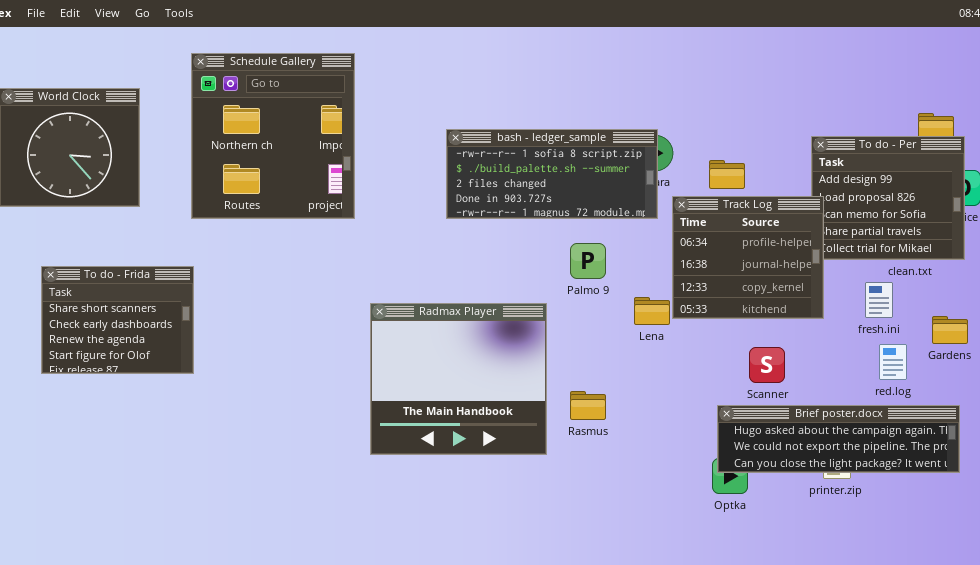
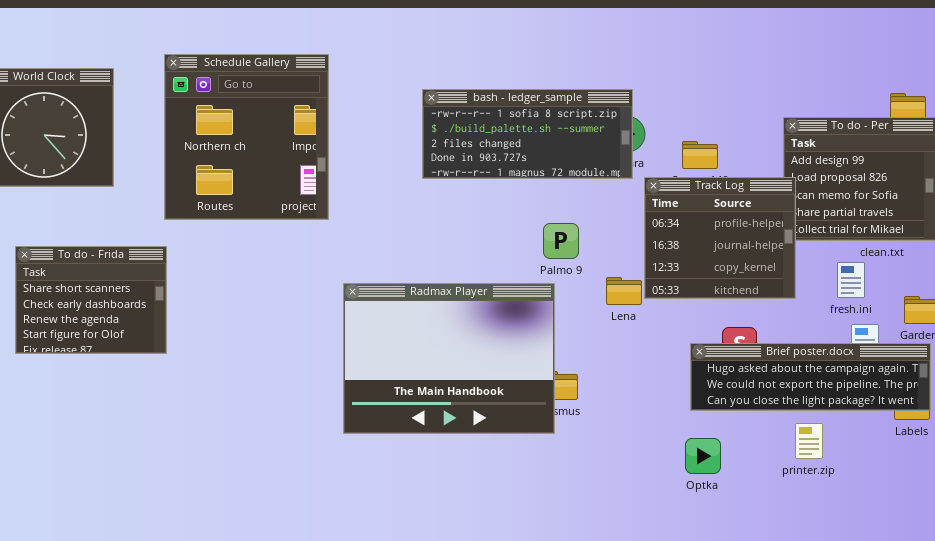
Schedule Gallery: [191,53,355,219] -> [164,54,329,220], moved
bash - ledger_sample: [446,129,658,219] -> [422,89,633,179], moved
Radmax Player: [370,303,547,455] -> [343,283,555,434], resized
Brief poster.docx: [717,405,960,473] -> [690,343,931,411], moved

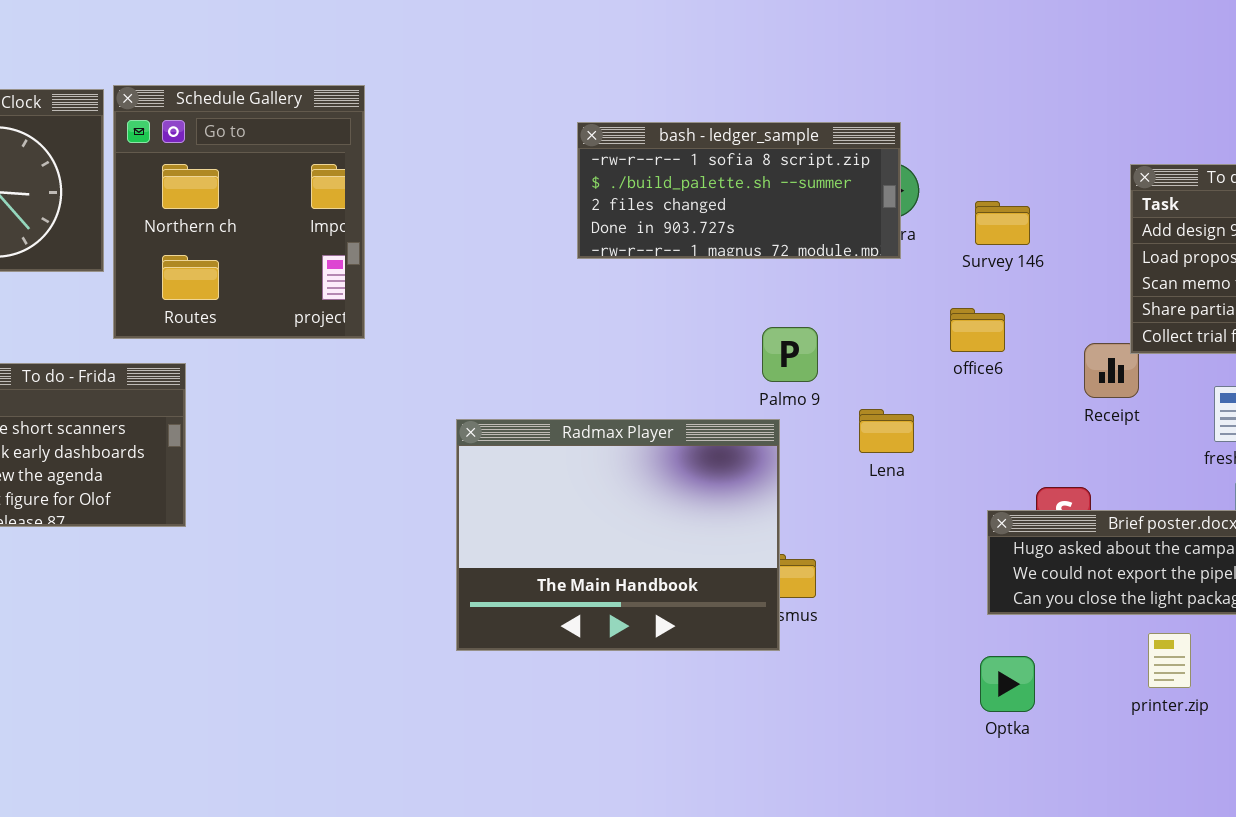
Schedule Gallery: [164,54,329,220] -> [113,85,365,339], moved
Track Log: [644,177,796,299] -> none, closed

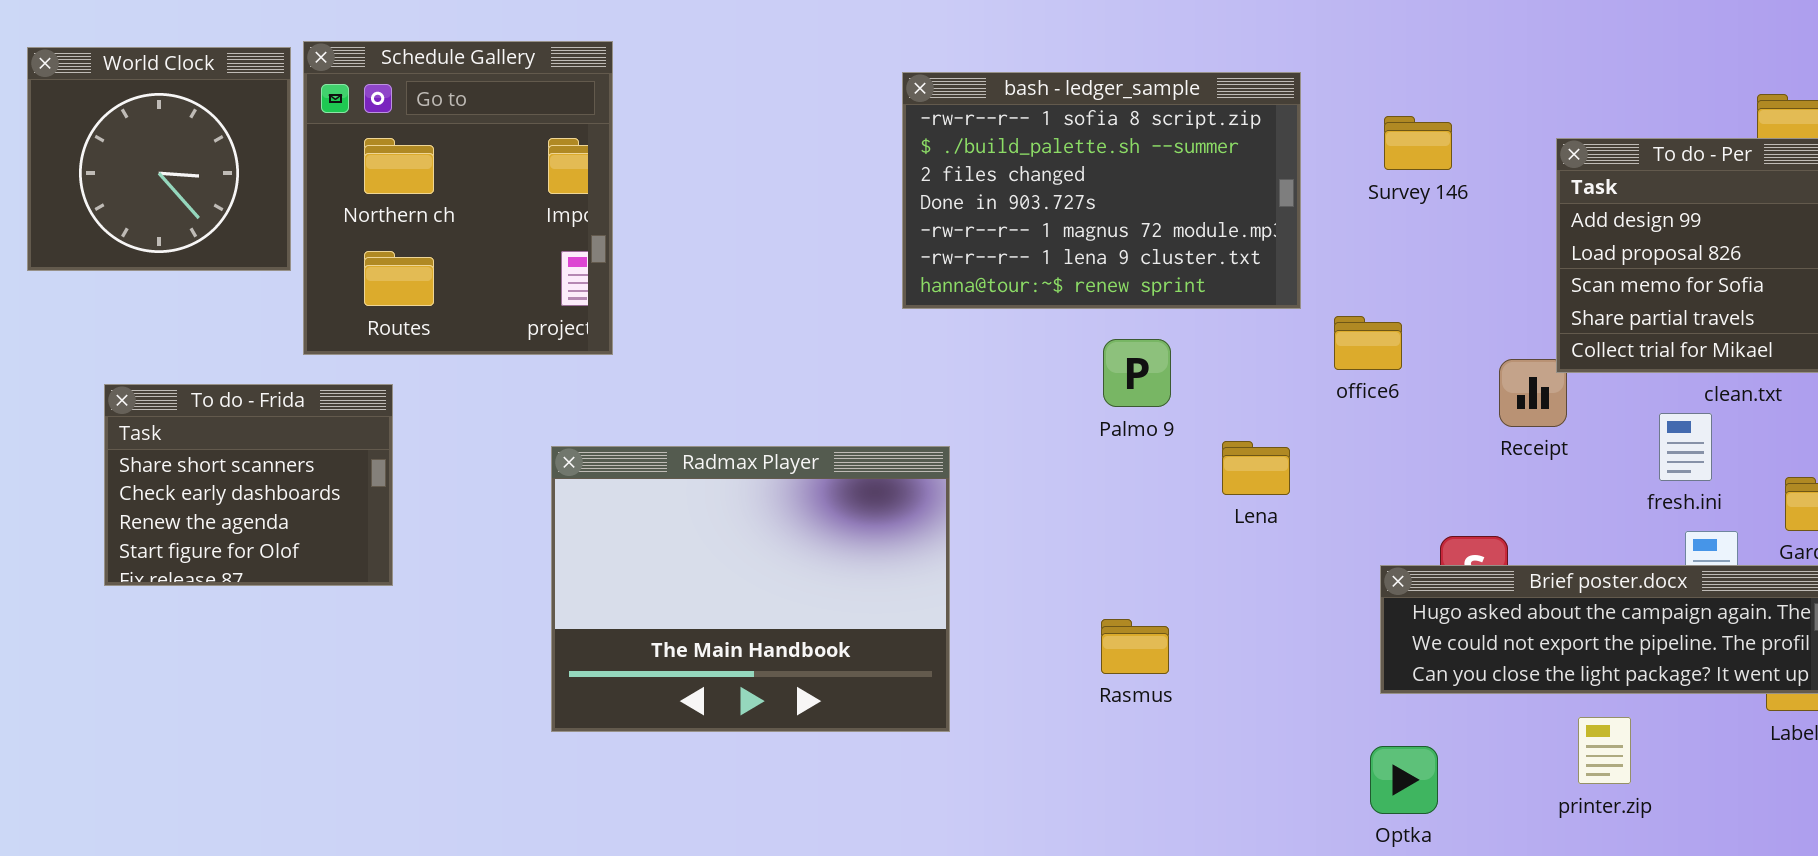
bash - ledger_sample: [577,122,901,259] -> [902,72,1301,309], moved, resized
Survey 146: [975,201,1030,245] -> [1384,116,1452,170], moved
Radmax Player: [456,419,780,651] -> [551,446,950,732], moved

